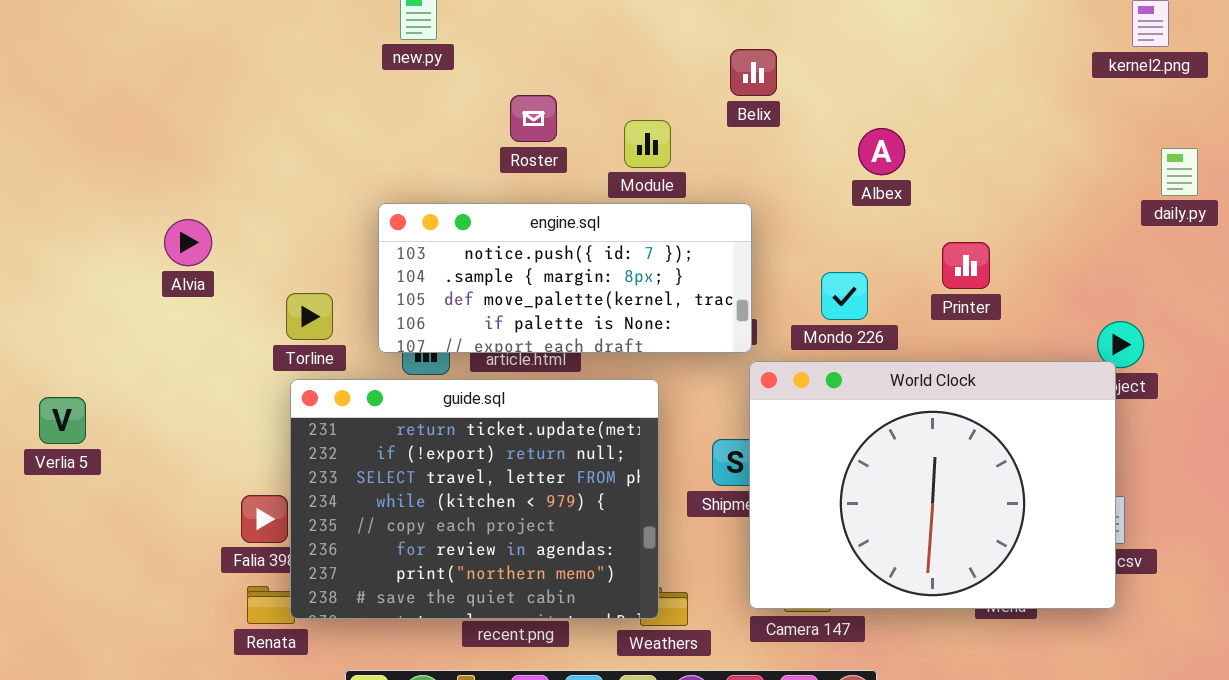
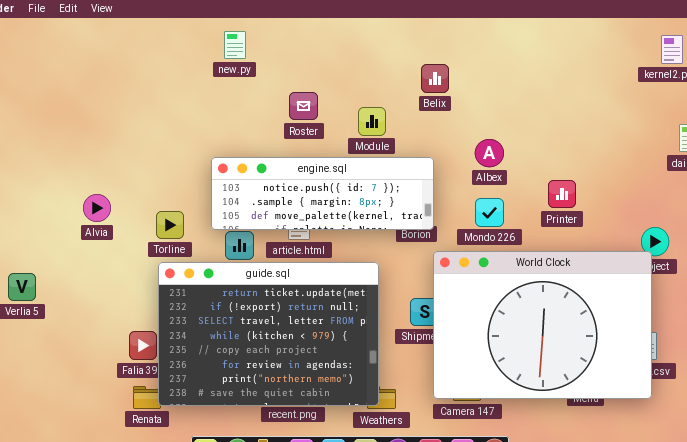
Albex: [858,128,905,175] -> [475,139,504,167], moved
engine.sql: [378,203,752,353] -> [211,157,434,230], resized
Alvia: [164,219,212,266] -> [83,194,111,222], moved

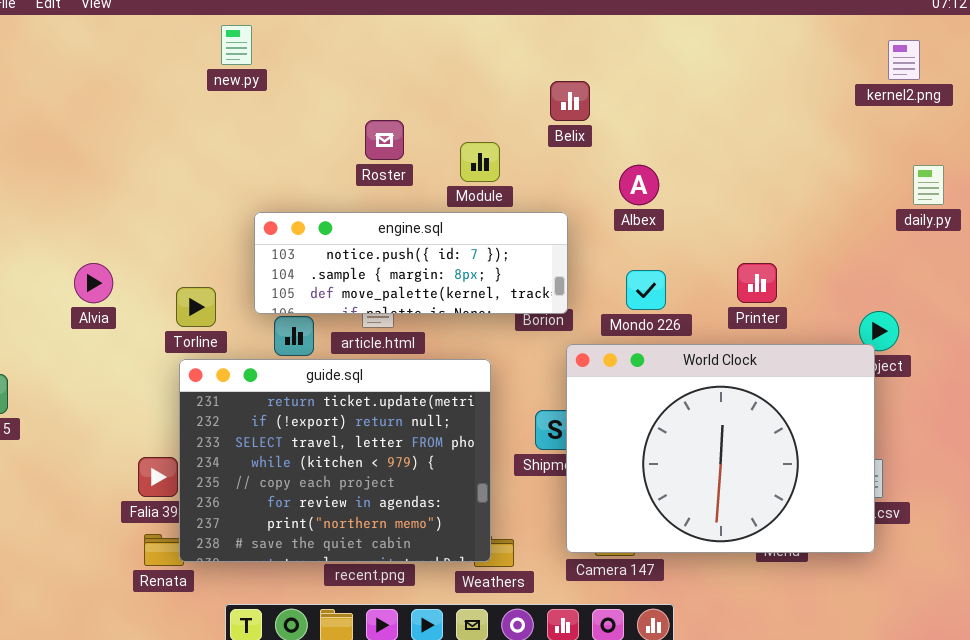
new.py: [224,31,246,59] -> [221,25,252,65], moved
Albex: [475,139,504,167] -> [619,165,659,205], moved
Printer: [548,180,576,208] -> [737,263,777,303], moved

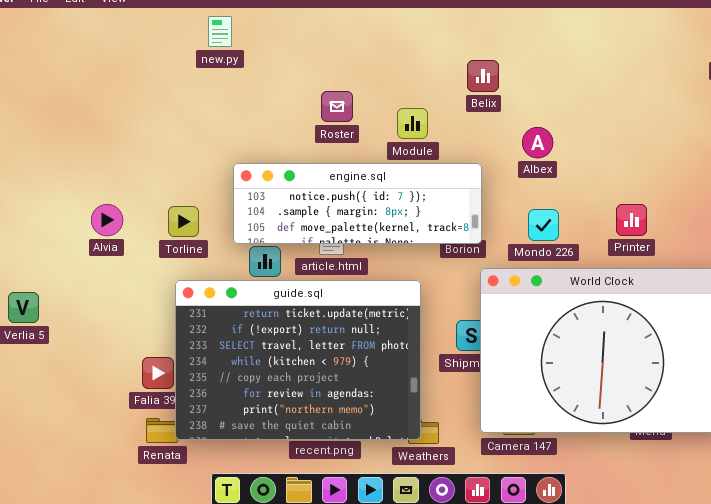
Torline: [176,287,216,327] -> [168,206,199,237], moved

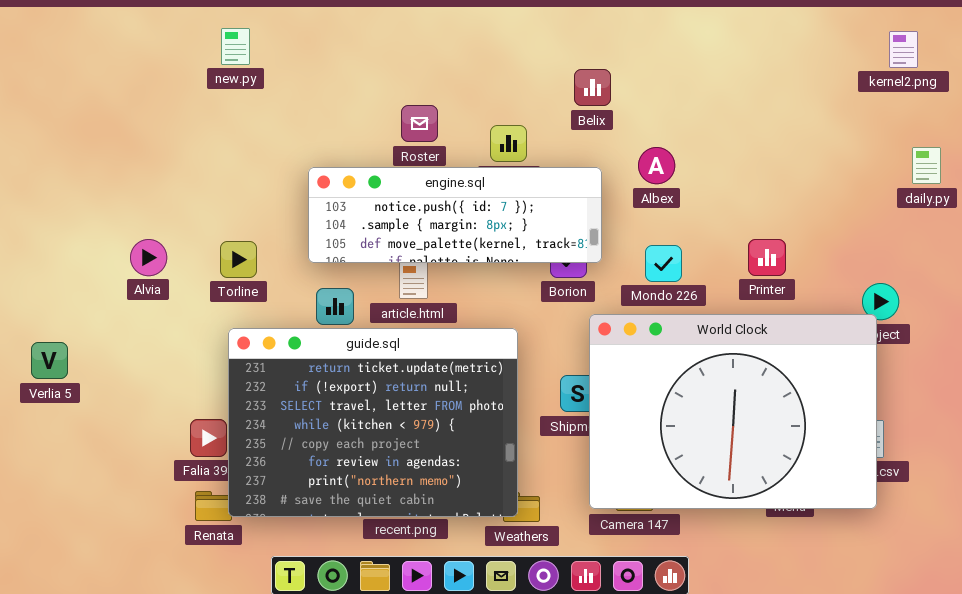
new.py: [208,16,232,47] -> [221,28,250,65], moved
engine.sql: [233,163,482,244] -> [308,167,602,263], moved

